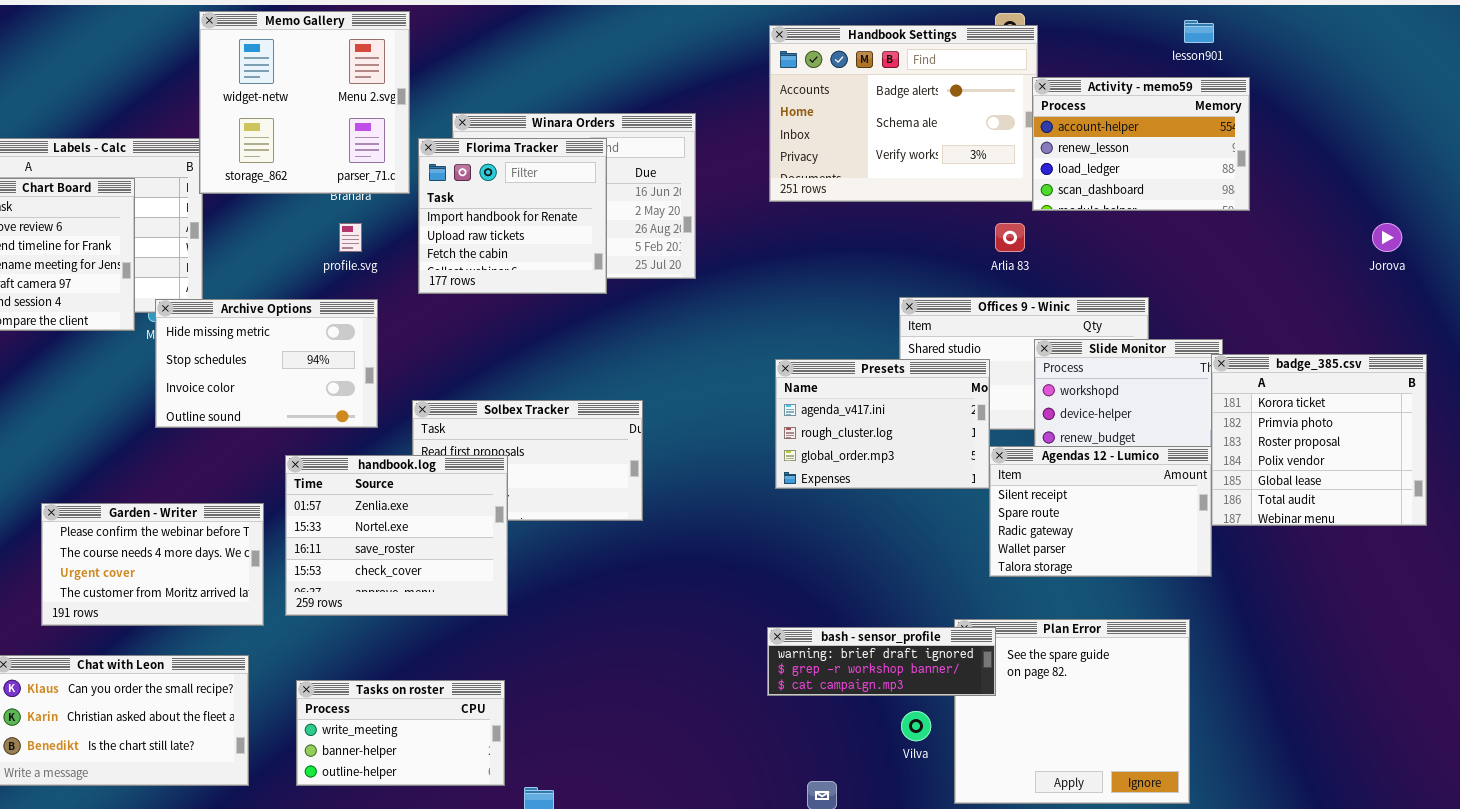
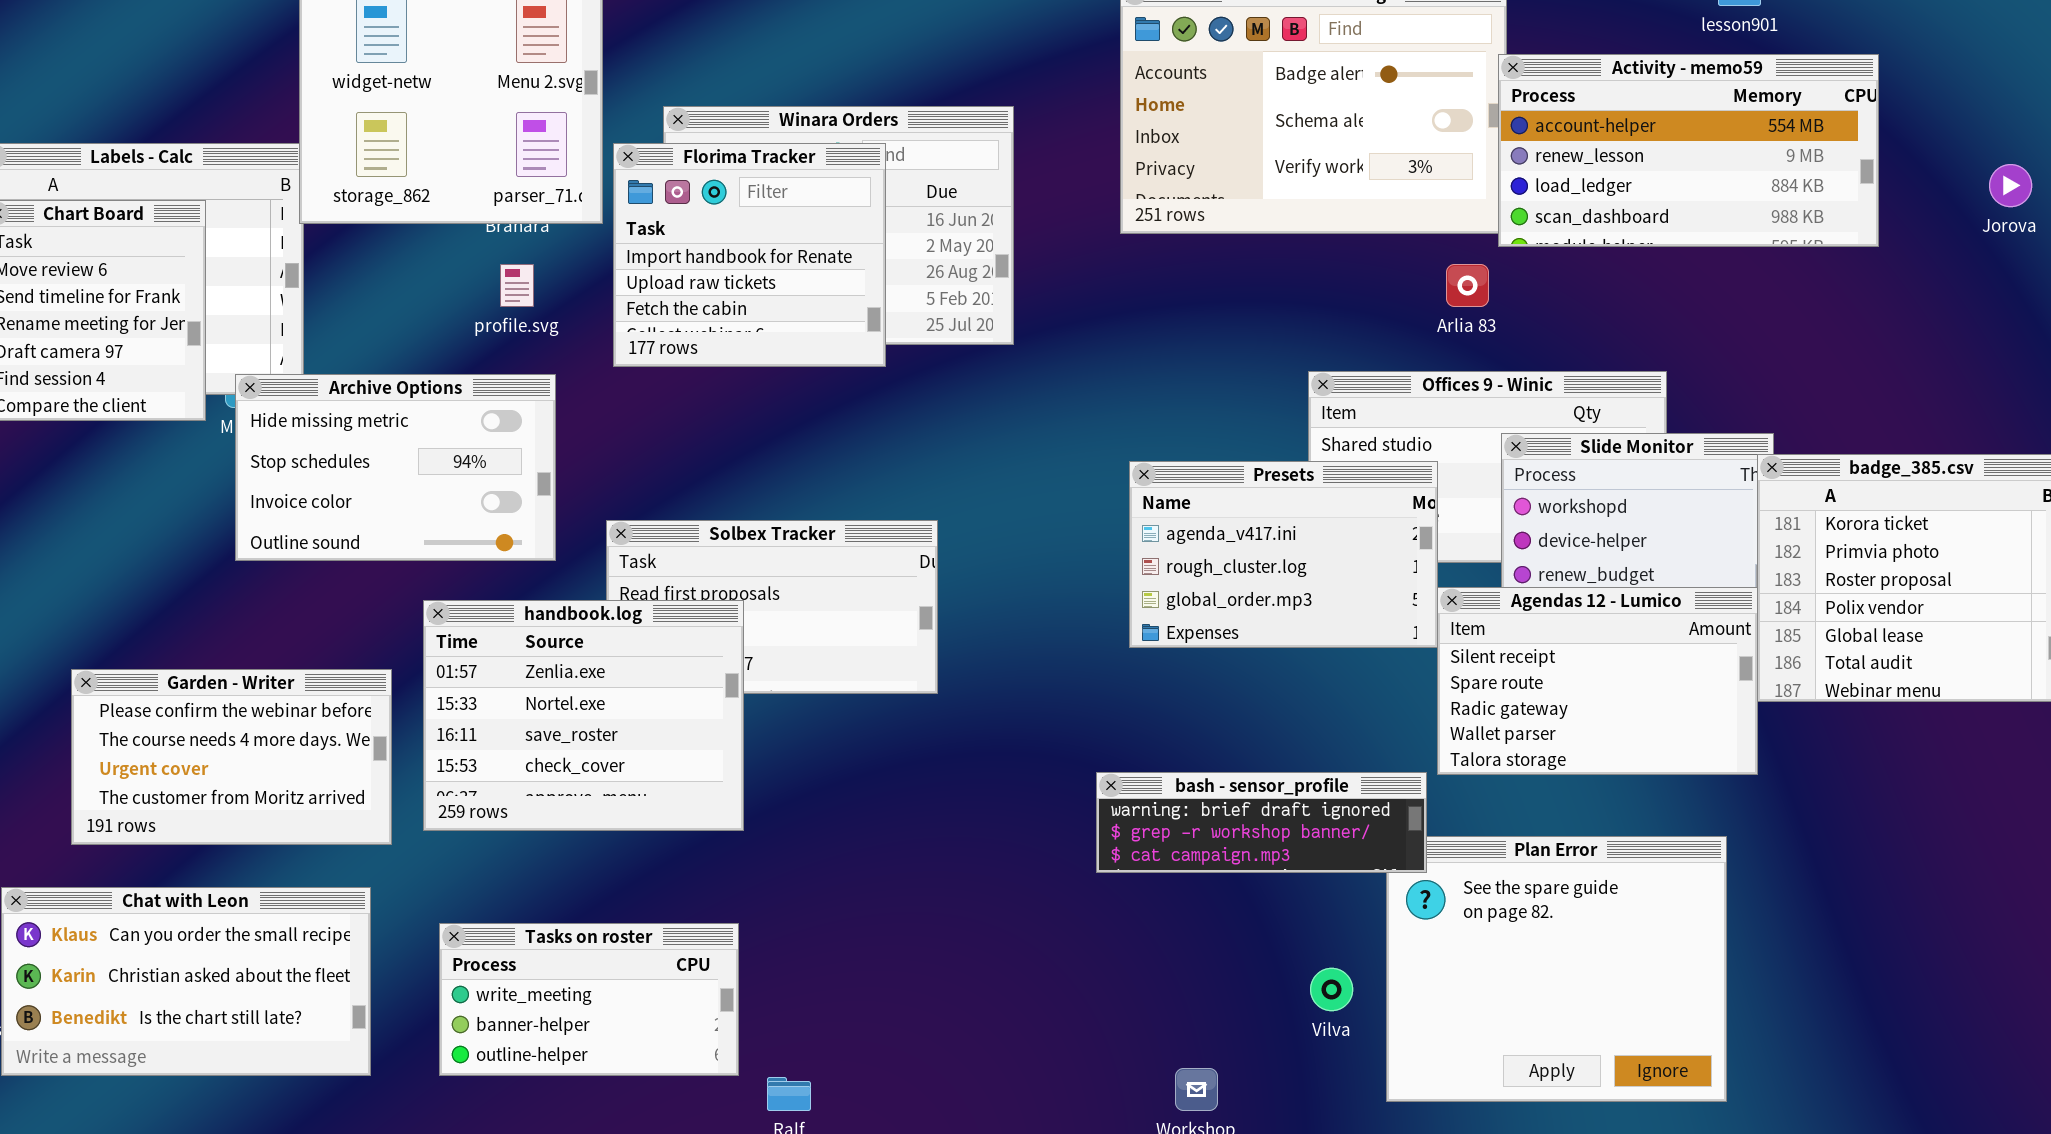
Activity - memo59: [1032,77,1250,211] -> [1498,54,1879,247], resized
Jorova: [1372,223,1402,252] -> [1989,164,2032,207], moved
bash - sensor_profile: [767,627,996,696] -> [1096,772,1427,873], moved

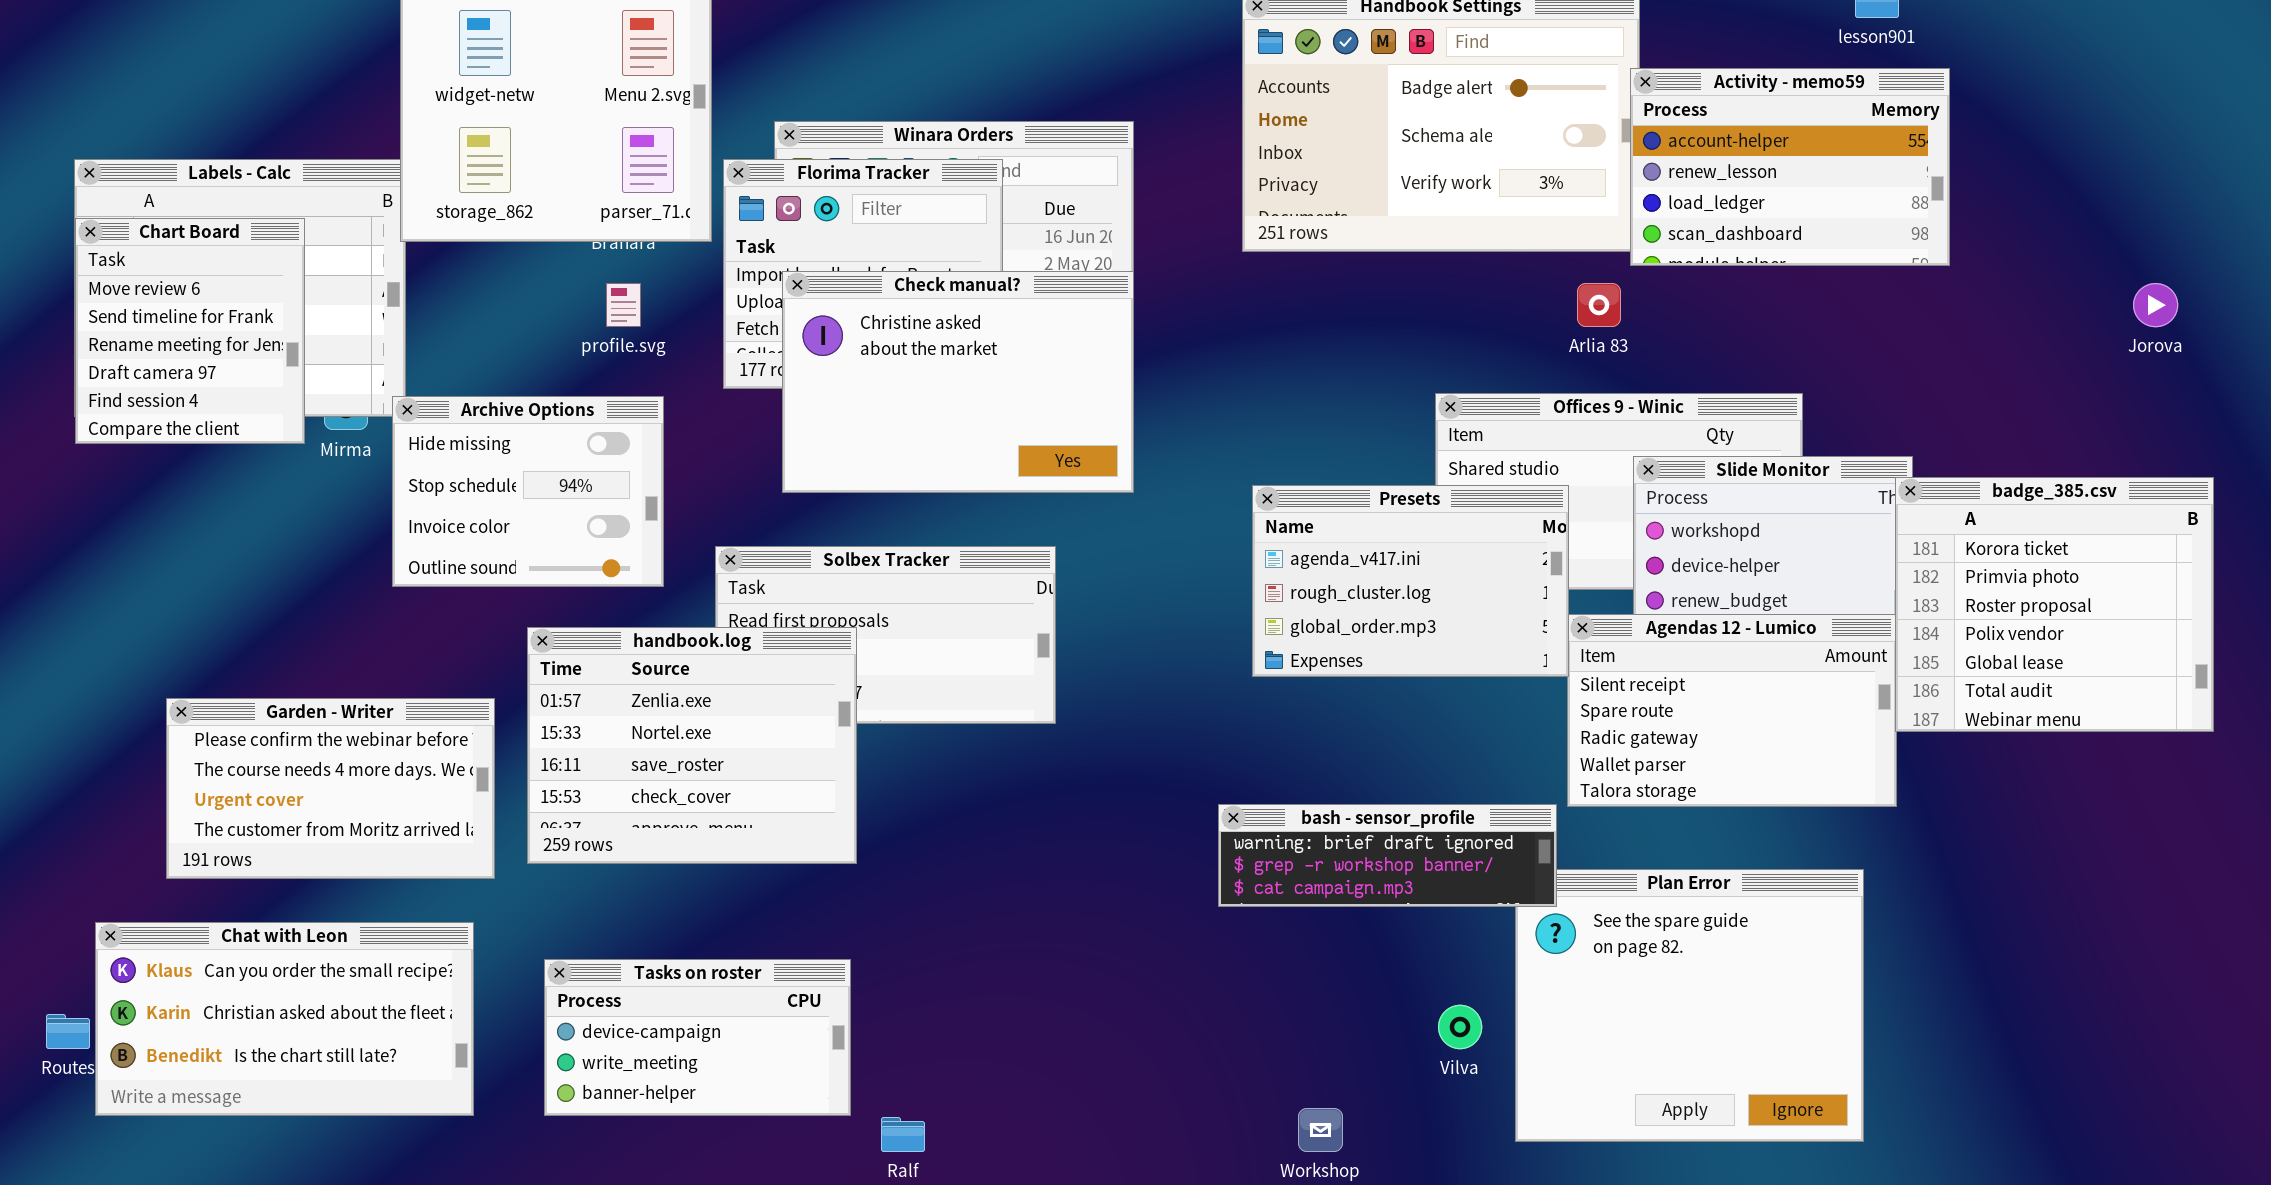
Activity - memo59: [1498,54,1879,247] -> [1630,68,1950,266], resized
Jorova: [1989,164,2032,207] -> [2133,283,2178,327], moved
Check manual?: none -> [782,271,1134,493], opened
Archive Options: [235,374,556,561] -> [392,396,664,587], resized
Tasks on roster: [439,923,739,1076] -> [544,959,851,1116], scrolled up 1 row

